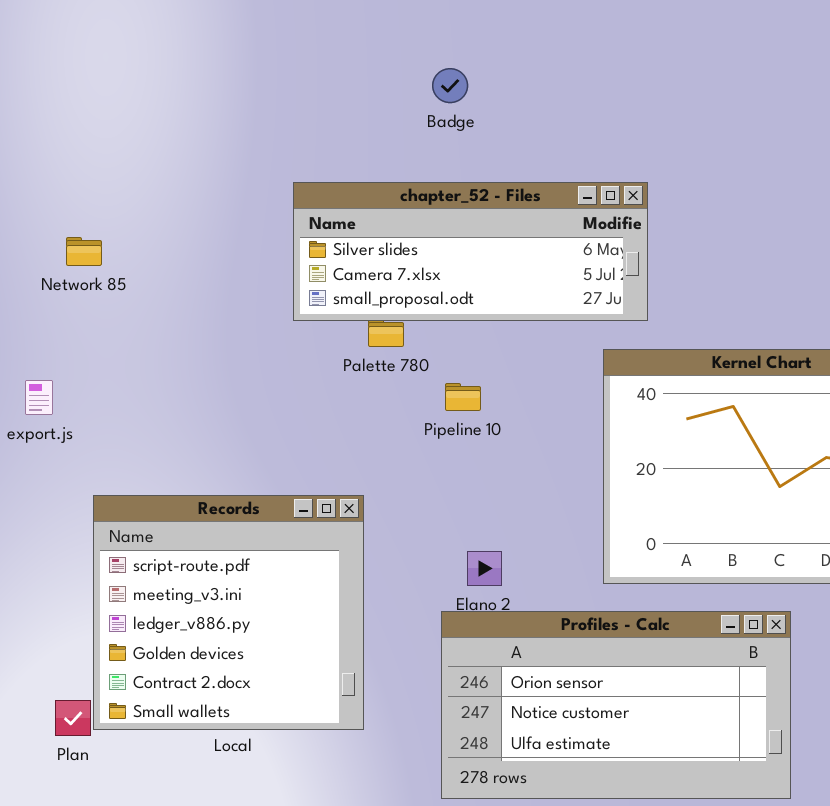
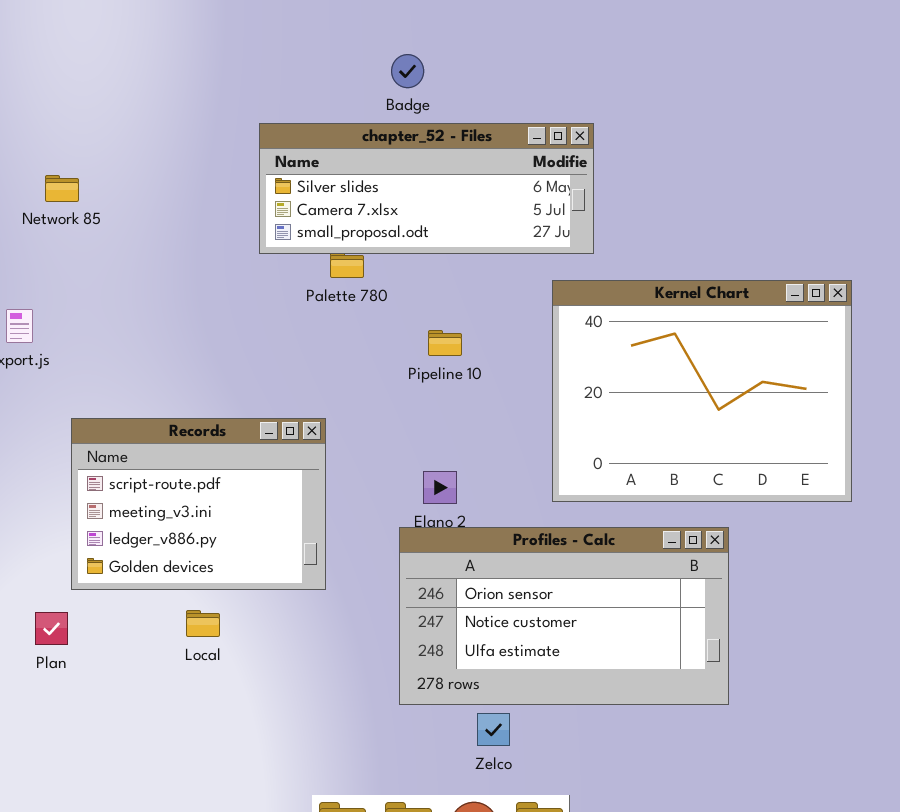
Badge: [432,68,468,103] -> [391,54,424,88], moved
Pipeline 10: [445,383,481,411] -> [428,330,462,356], moved
Records: [93,495,364,730] -> [71,418,326,590], resized

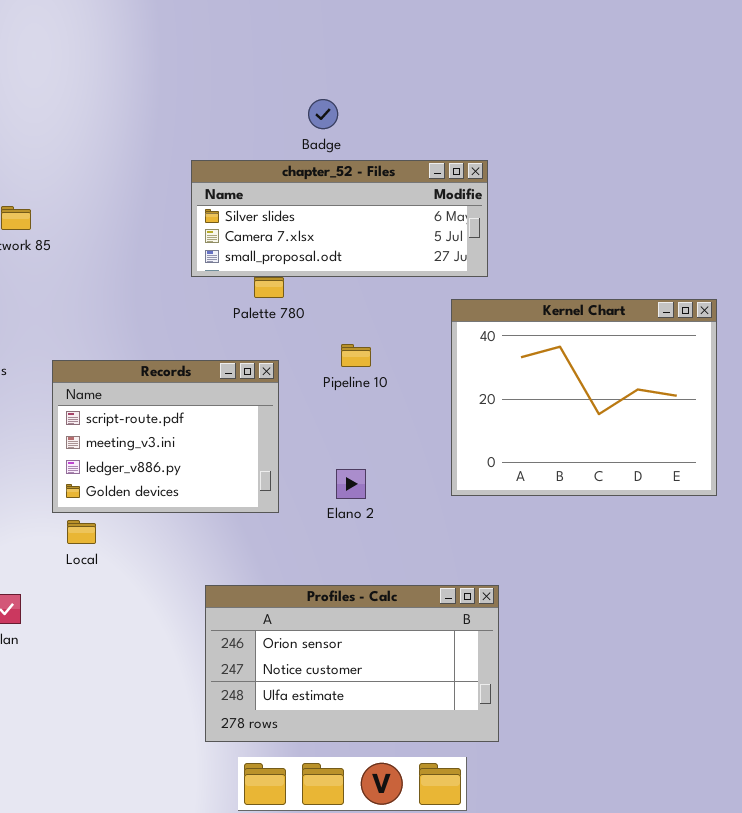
Records: [71,418,326,590] -> [52,360,279,513], moved
Profiles - Calc: [399,527,729,705] -> [205,585,499,742], moved
Local: [186,610,220,637] -> [67,520,96,544], moved

